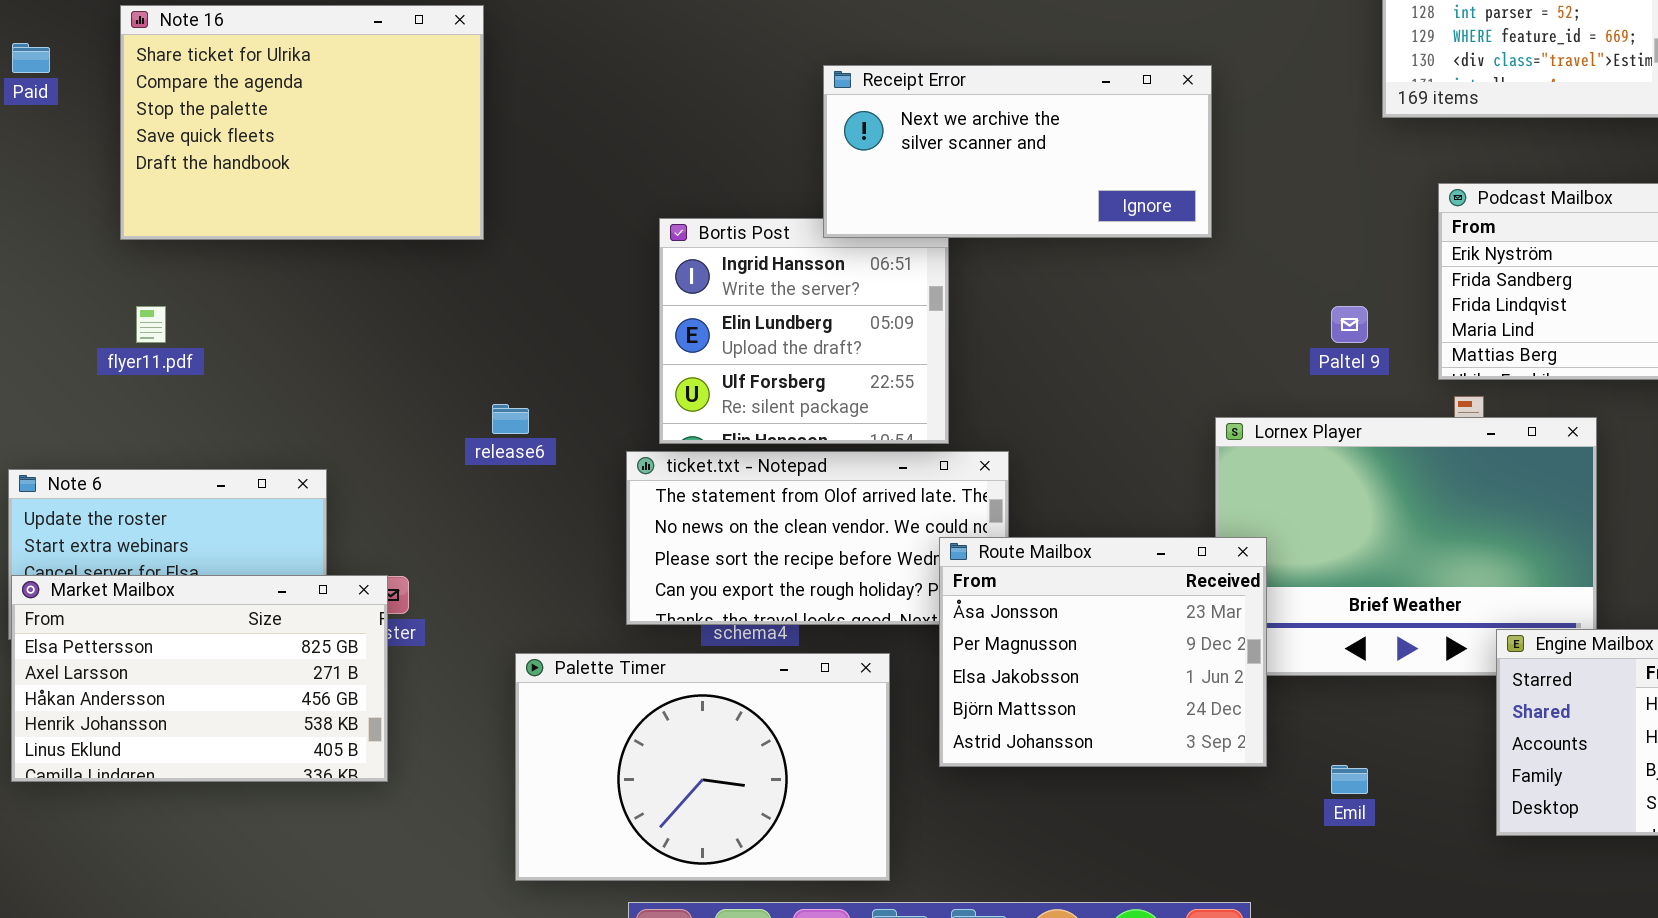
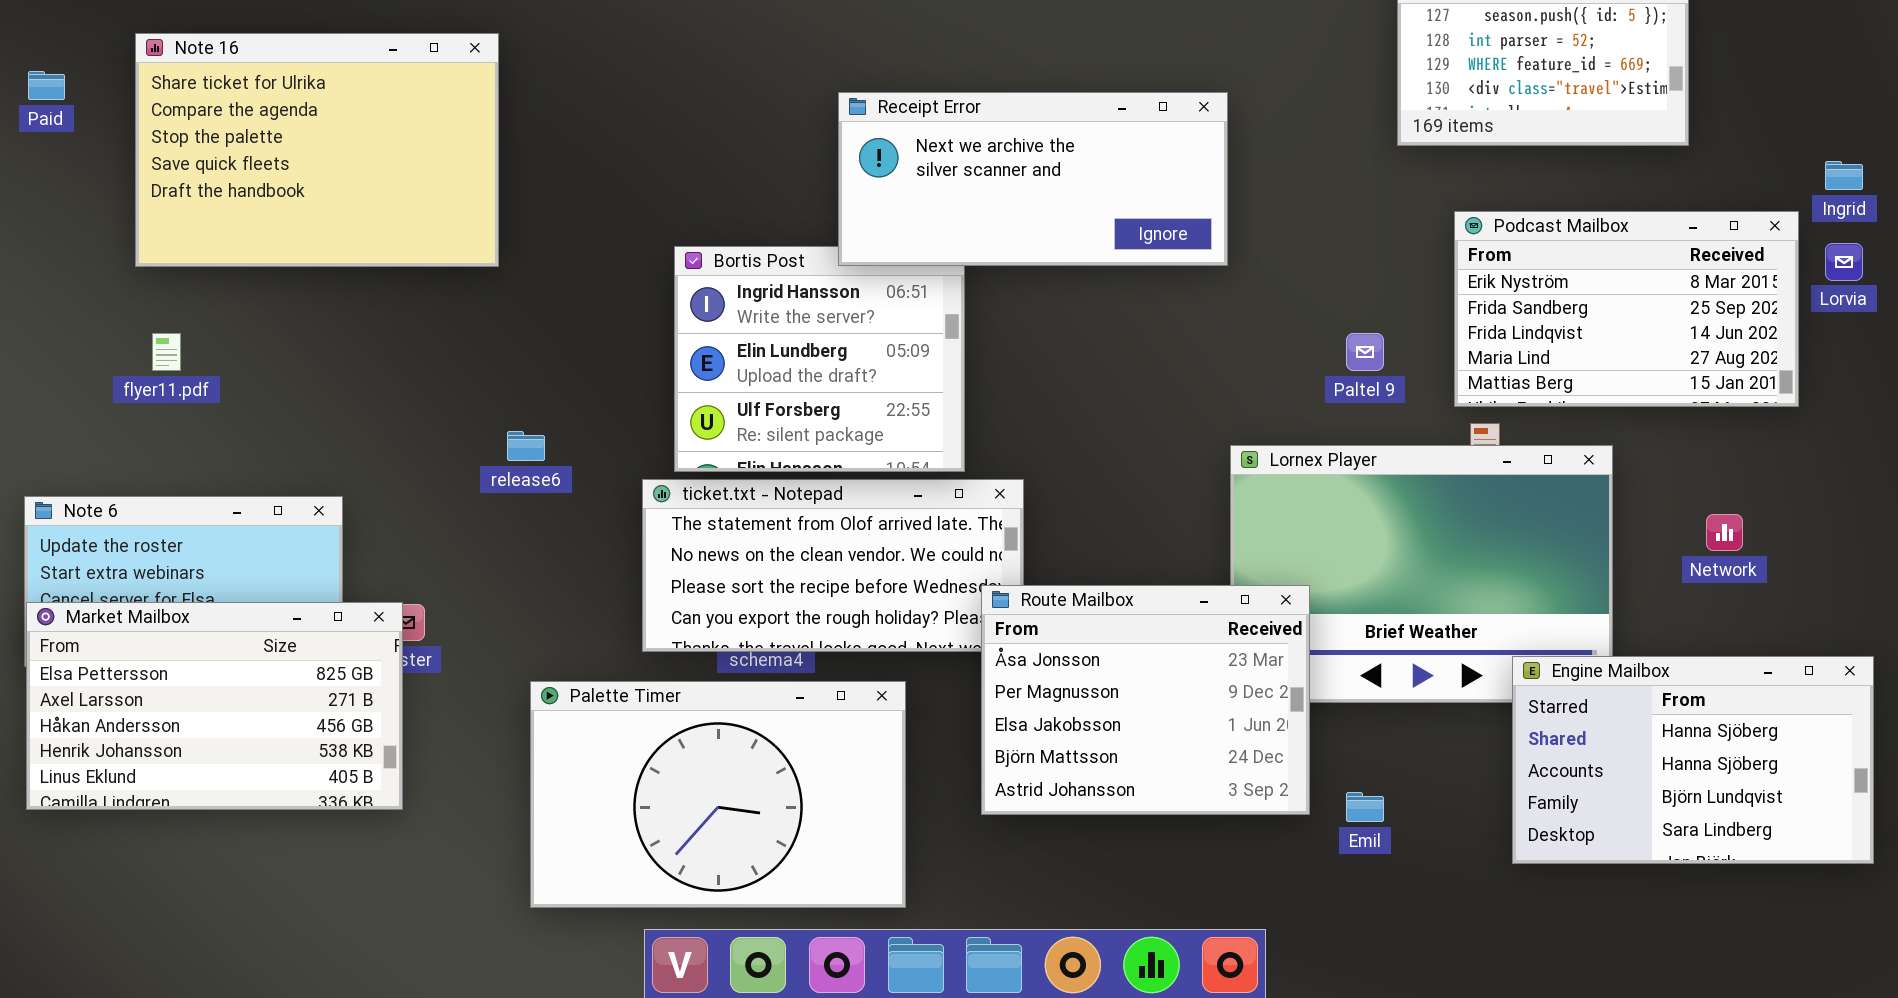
Route Mailbox: [939,537,1267,767] -> [981,585,1310,815], moved

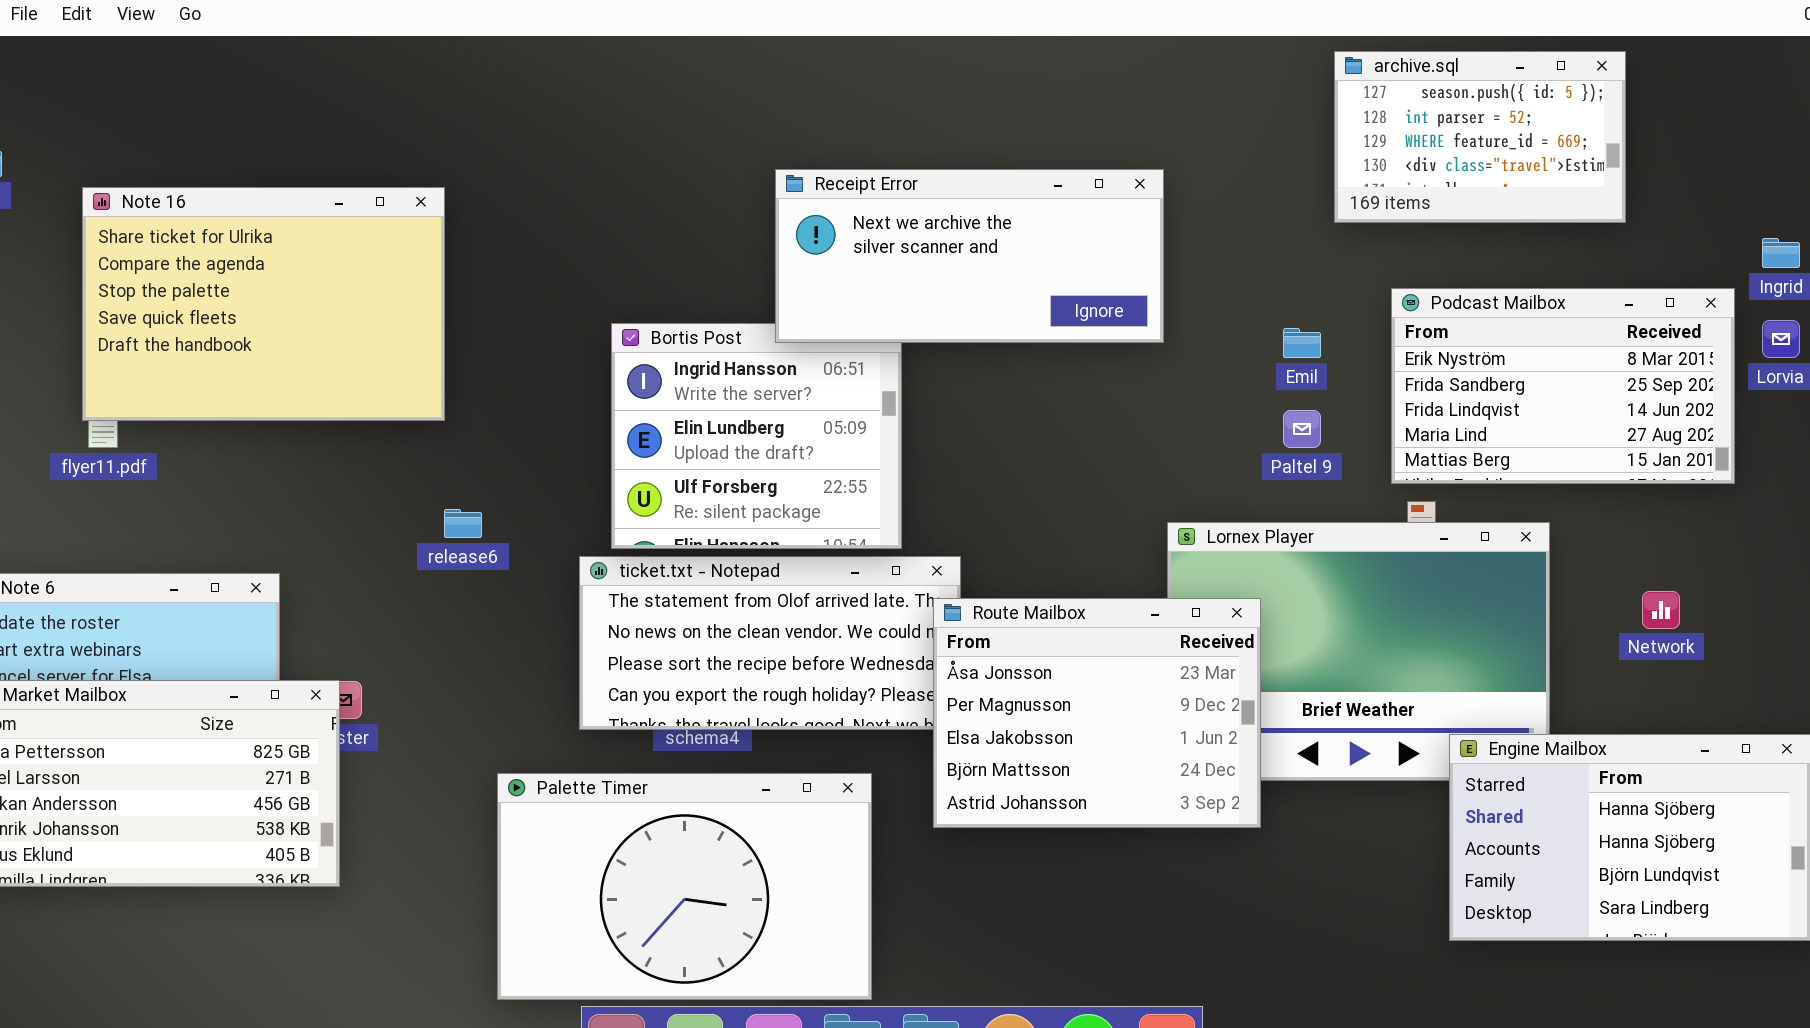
Note 16: [135,33,499,267] -> [82,187,445,421], moved
Route Mailbox: [981,585,1310,815] -> [933,598,1261,828], moved
Palette Timer: [530,681,906,908] -> [497,773,872,1000], moved
Emil: [1346,792,1384,822] -> [1283,328,1321,358], moved

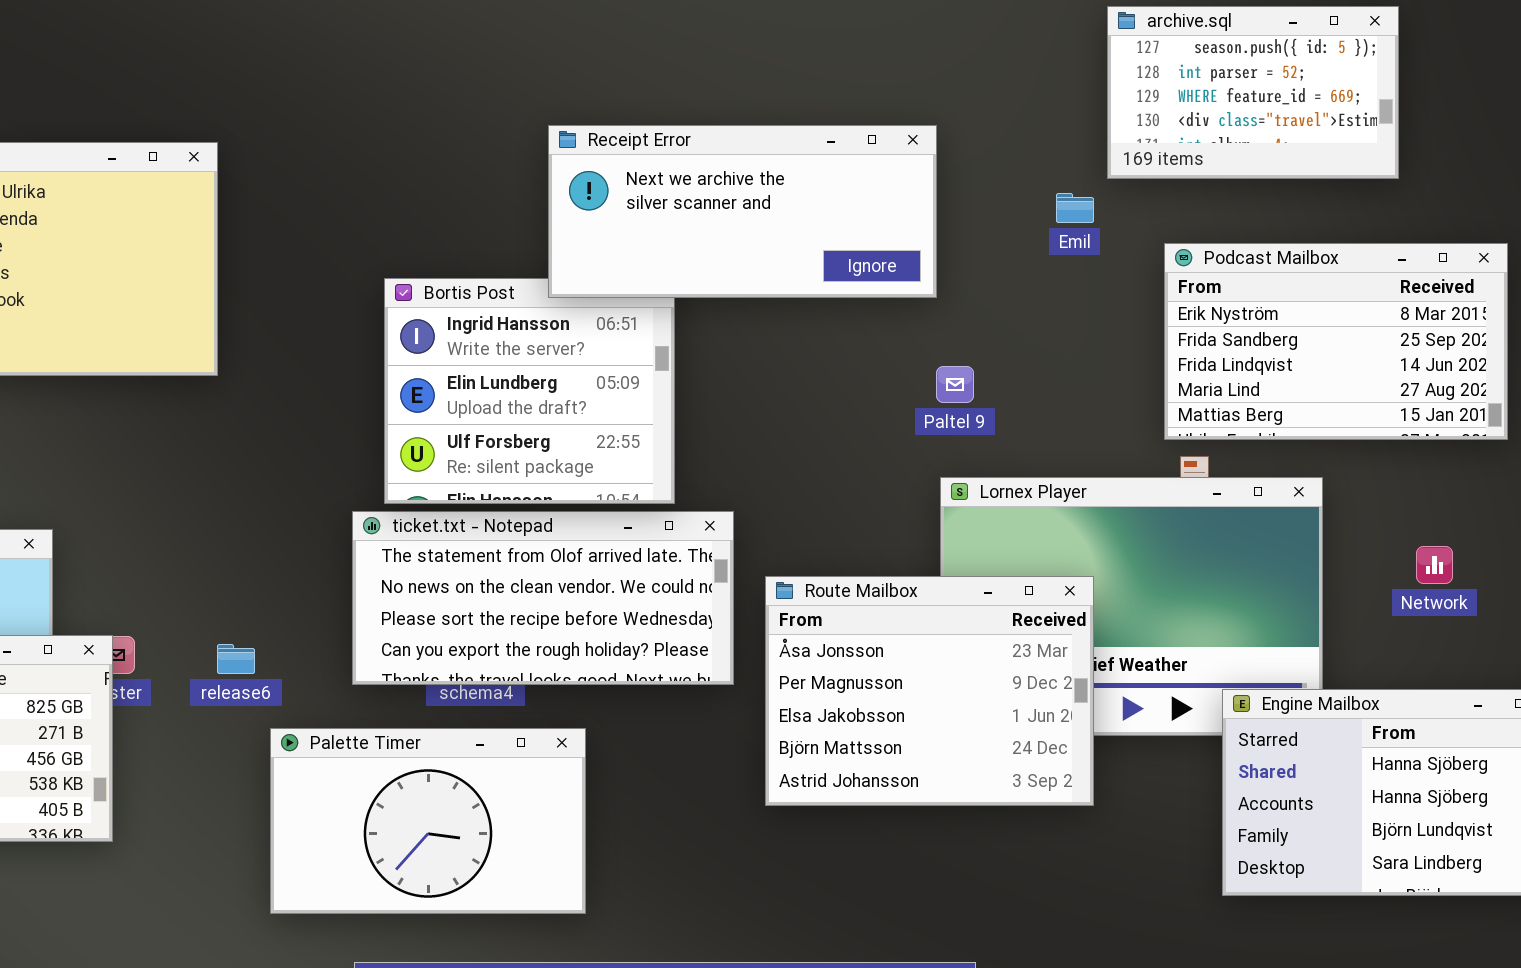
Emil: [1283,328,1321,358] -> [1056,193,1094,223], moved
Paltel 9: [1283,410,1321,448] -> [936,366,974,403], moved
release6: [444,509,482,538] -> [217,644,255,674], moved
Route Mailbox: [933,598,1261,828] -> [765,576,1094,806], moved
Palette Timer: [497,773,872,1000] -> [270,728,586,914], resized

